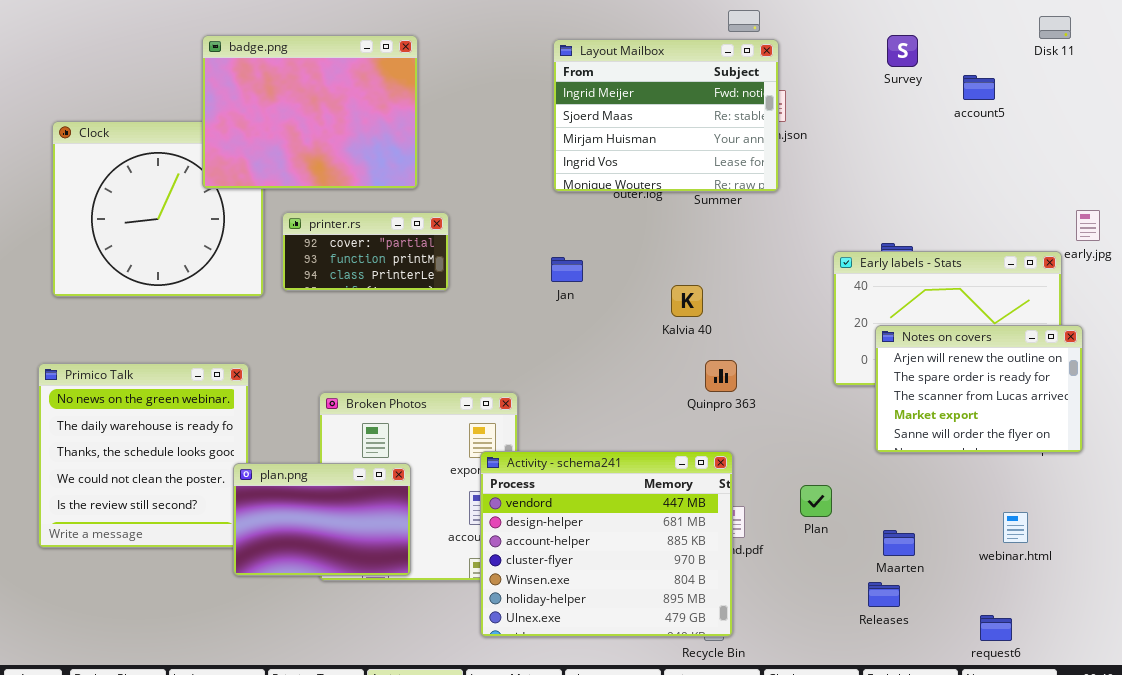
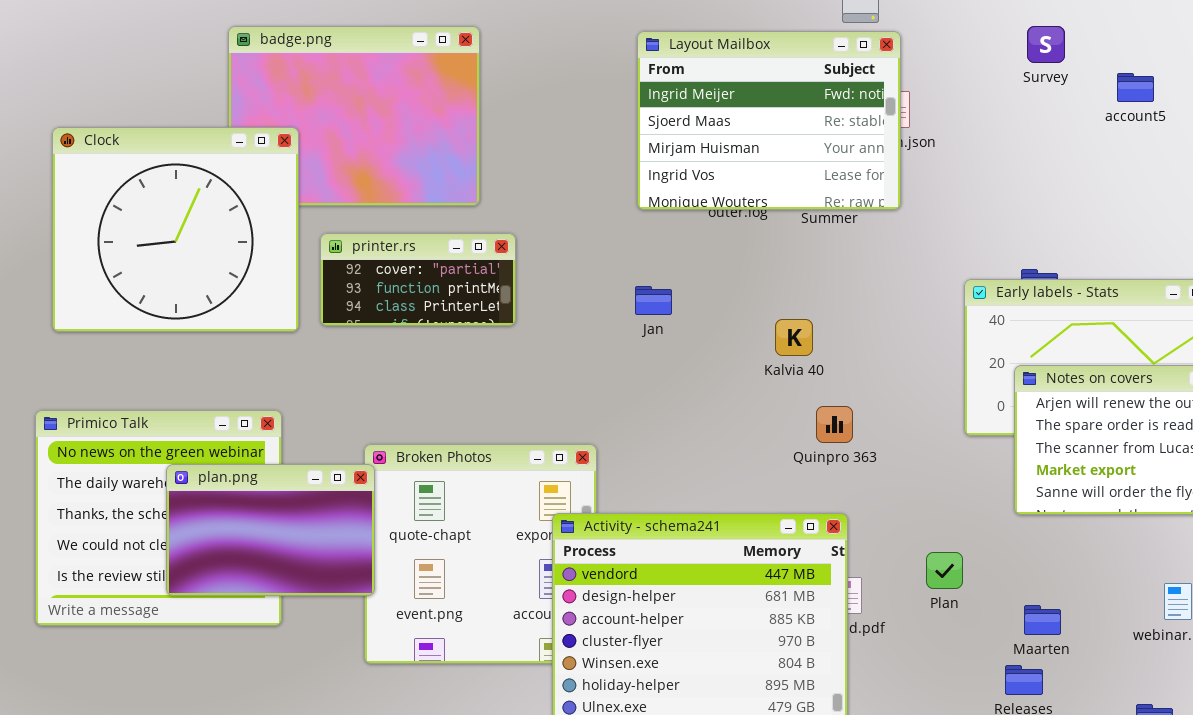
Clock: [52,121,264,297] -> [52,127,299,332], raised
plan.png: [233,463,411,576] -> [166,464,375,596], moved

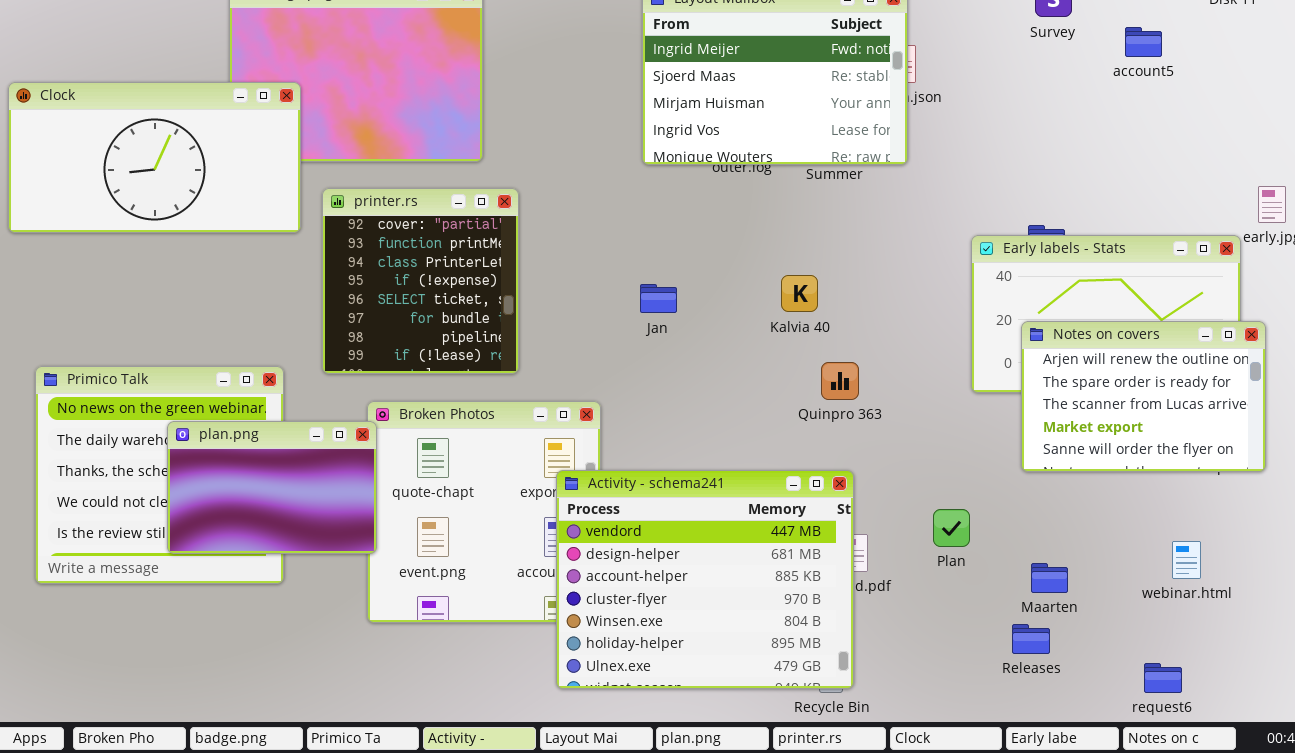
Clock: [52,127,299,332] -> [8,82,301,233], resized
printer.rs: [320,233,516,326] -> [322,188,519,374], resized
Jan: [635,286,672,315] -> [640,284,677,313], moved

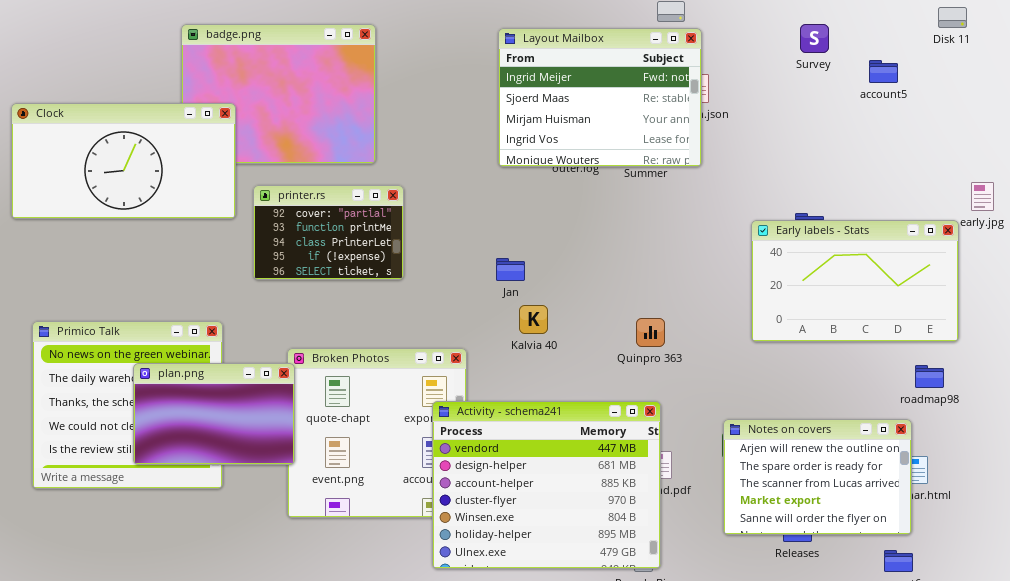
printer.rs: [322,188,519,374] -> [253,185,404,280], resized
Kalvia 40: [781,275,818,312] -> [519,305,548,334], moved
Notes on covers: [1021,321,1266,472] -> [723,419,912,535], moved

